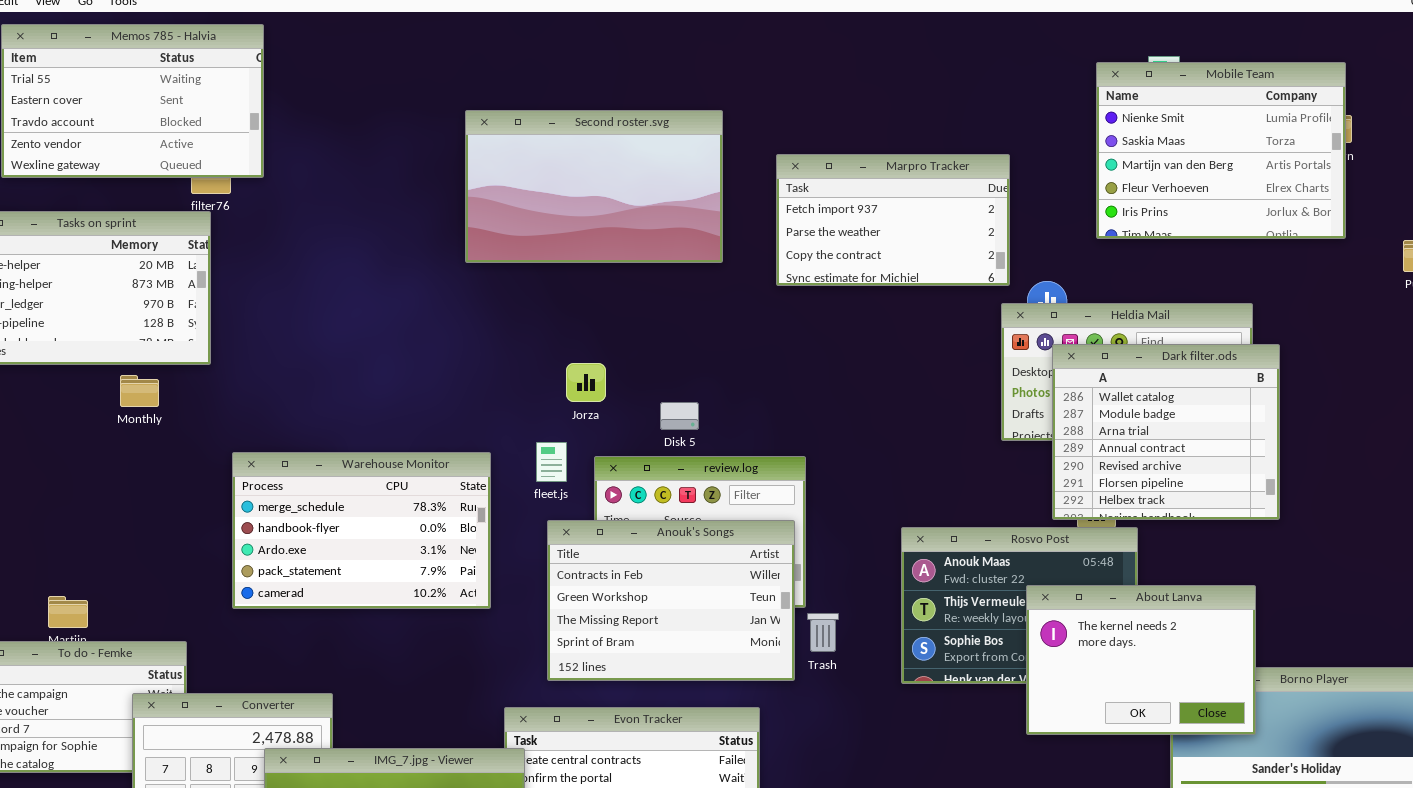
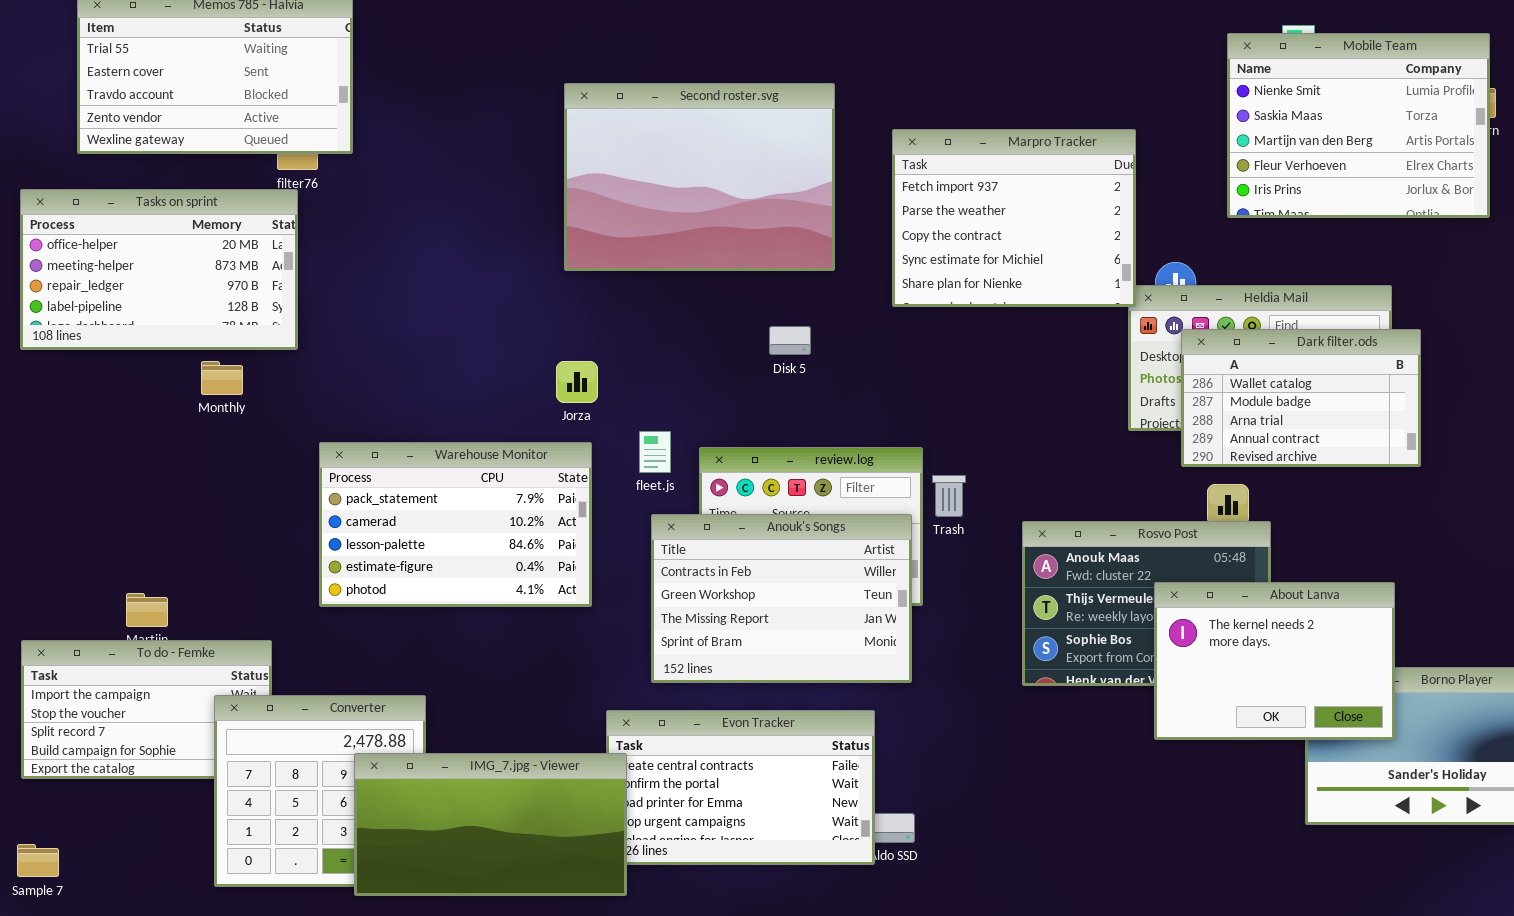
Second roster.svg: [465,110,723,263] -> [564,83,835,271], resized
Marpro Tracker: [776,154,1010,286] -> [892,129,1136,307], resized
Dark filter.ods: [1052,344,1280,520] -> [1181,329,1421,467], resized
Jorza: [566,363,606,402] -> [556,361,598,403], moved
Disk 5: [660,402,699,430] -> [769,326,811,355], moved
Warehouse Monitor: [232,452,491,609] -> [319,442,592,607], scrolled down 3 rows
Trash: [807,613,839,652] -> [932,475,966,517], moved

